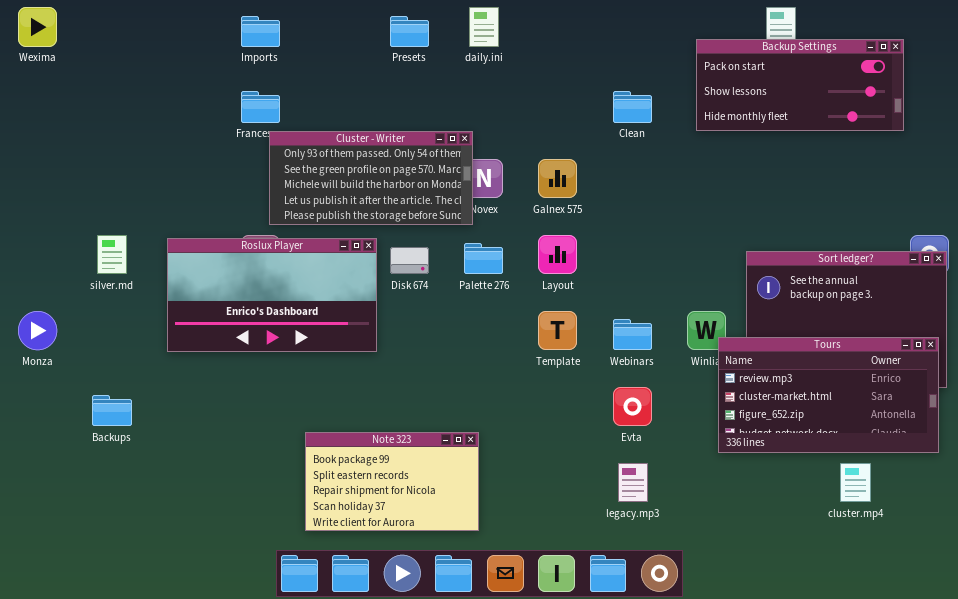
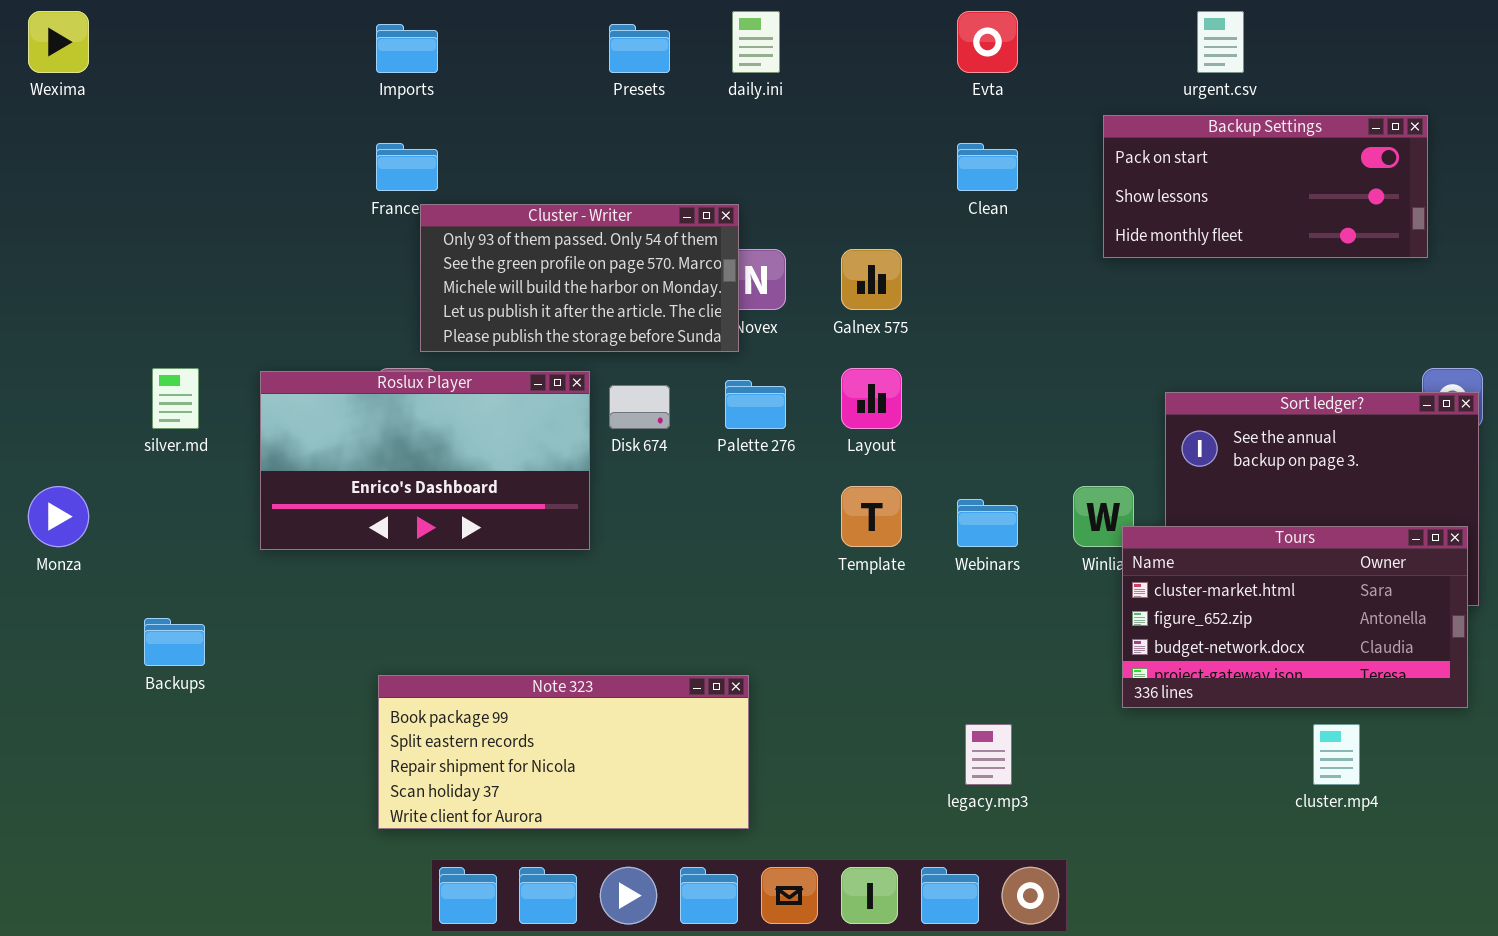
Backup Settings: [696,39,904,131] -> [1103,115,1428,258], moved
Tours: [718,337,939,453] -> [1122,526,1468,708], scrolled down 1 row
Evta: [613,387,652,426] -> [957,11,1018,73], moved
Note 323: [305,432,479,531] -> [378,675,749,829], resized

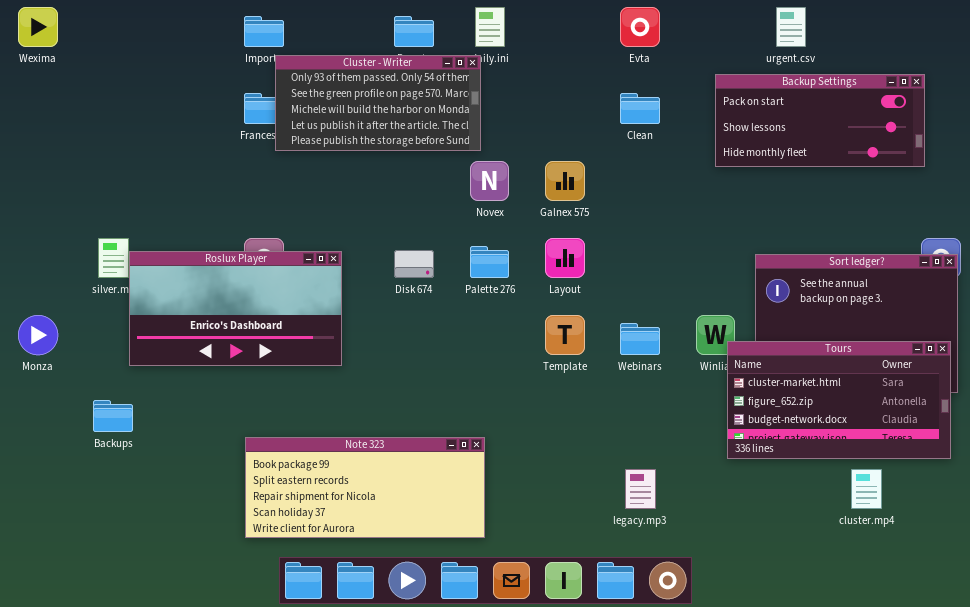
Cluster - Writer: [420,204,739,352] -> [275,55,481,151], moved
Roslux Player: [260,371,590,550] -> [129,251,342,366], moved

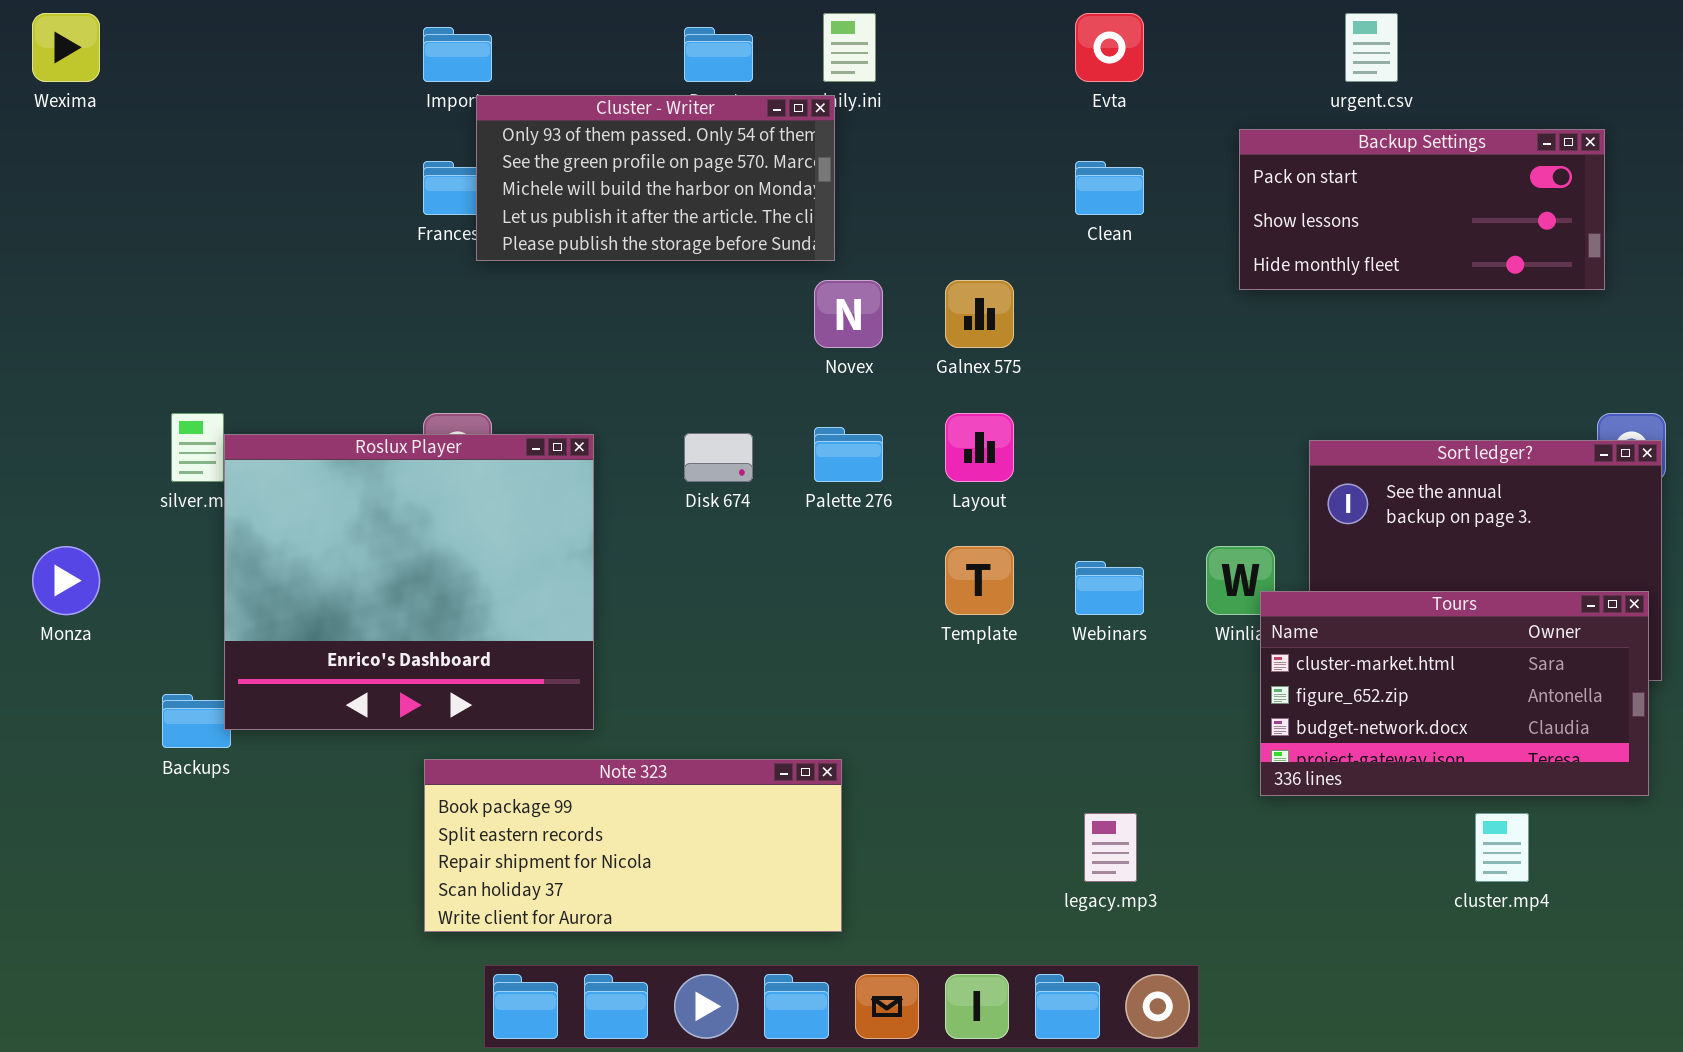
Roslux Player: [129,251,342,366] -> [224,434,594,730], resized

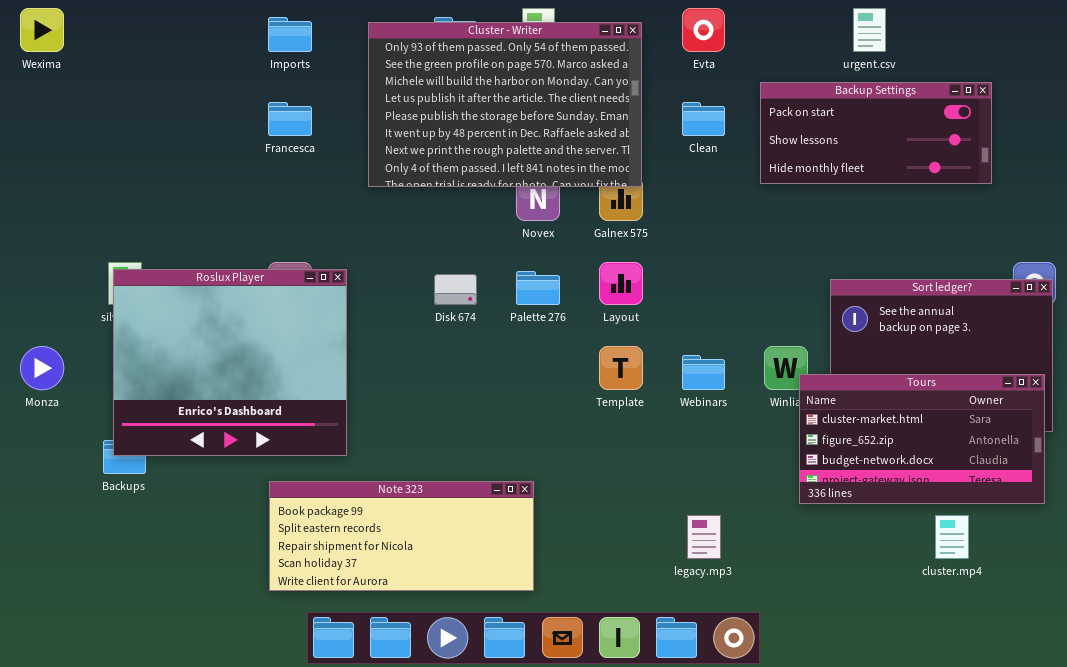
Cluster - Writer: [476,95,835,261] -> [368,22,642,187], moved, resized
Backup Settings: [1239,129,1605,290] -> [760,82,992,184], moved
Roslux Player: [224,434,594,730] -> [113,269,347,456], moved

